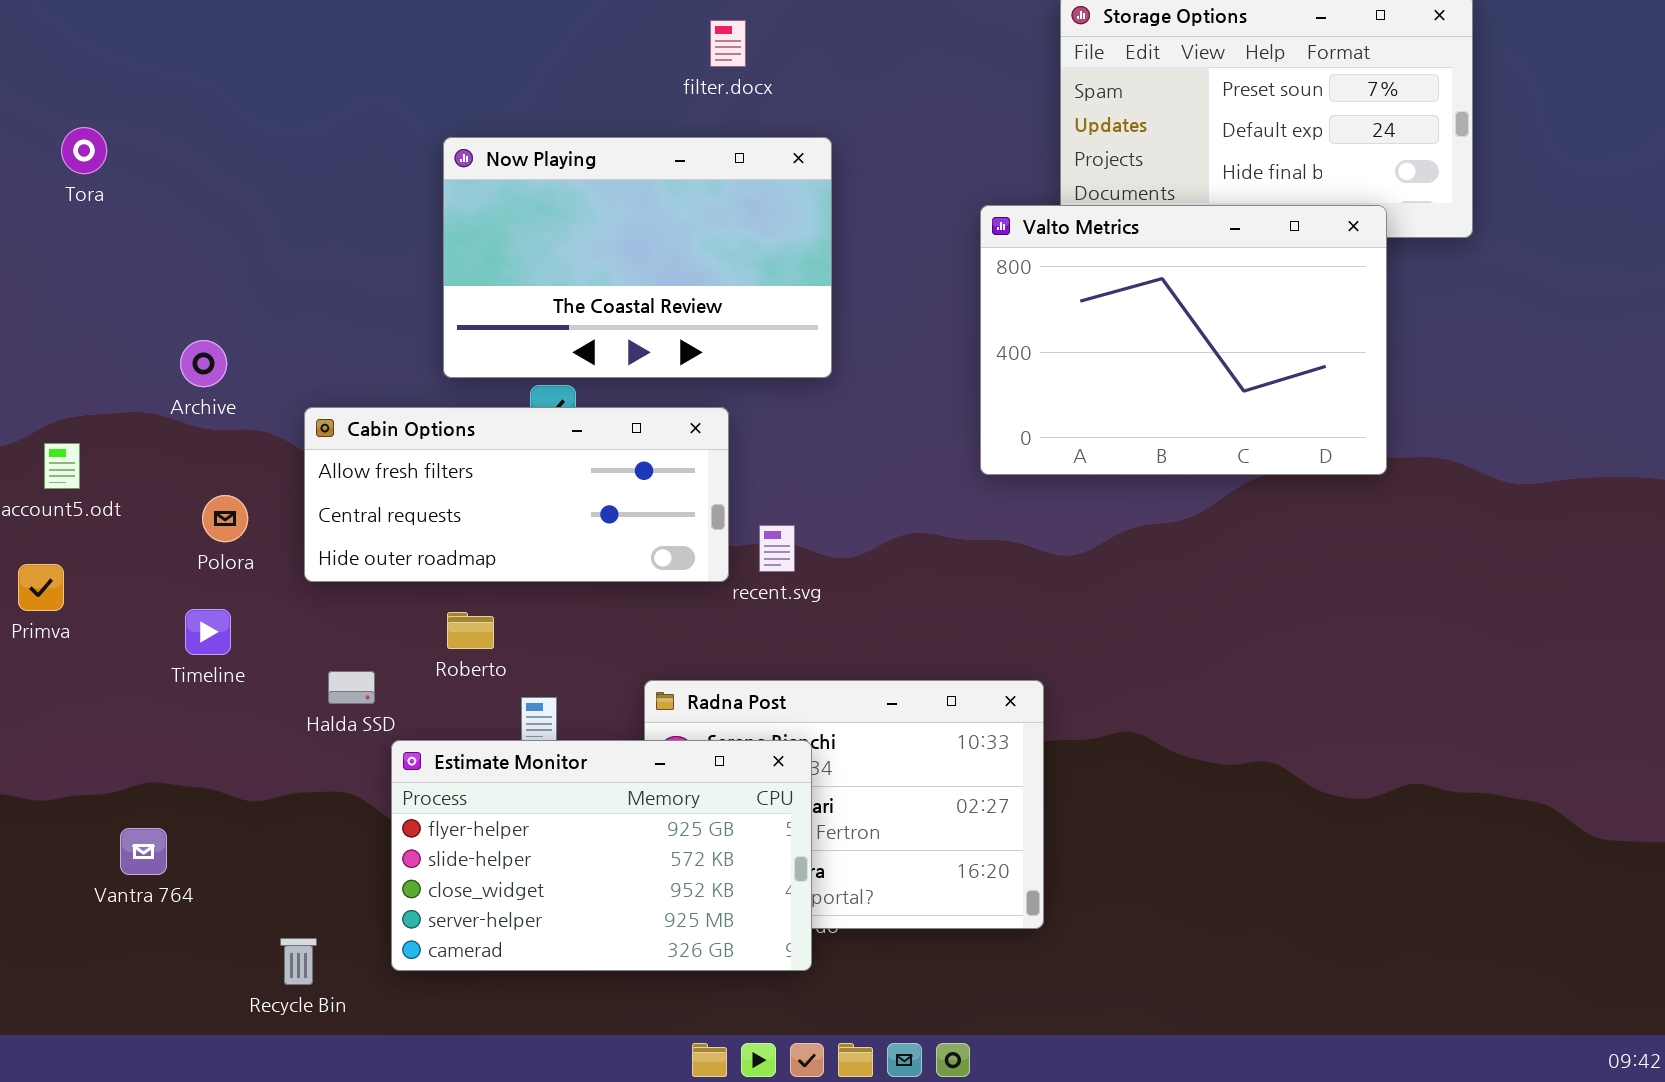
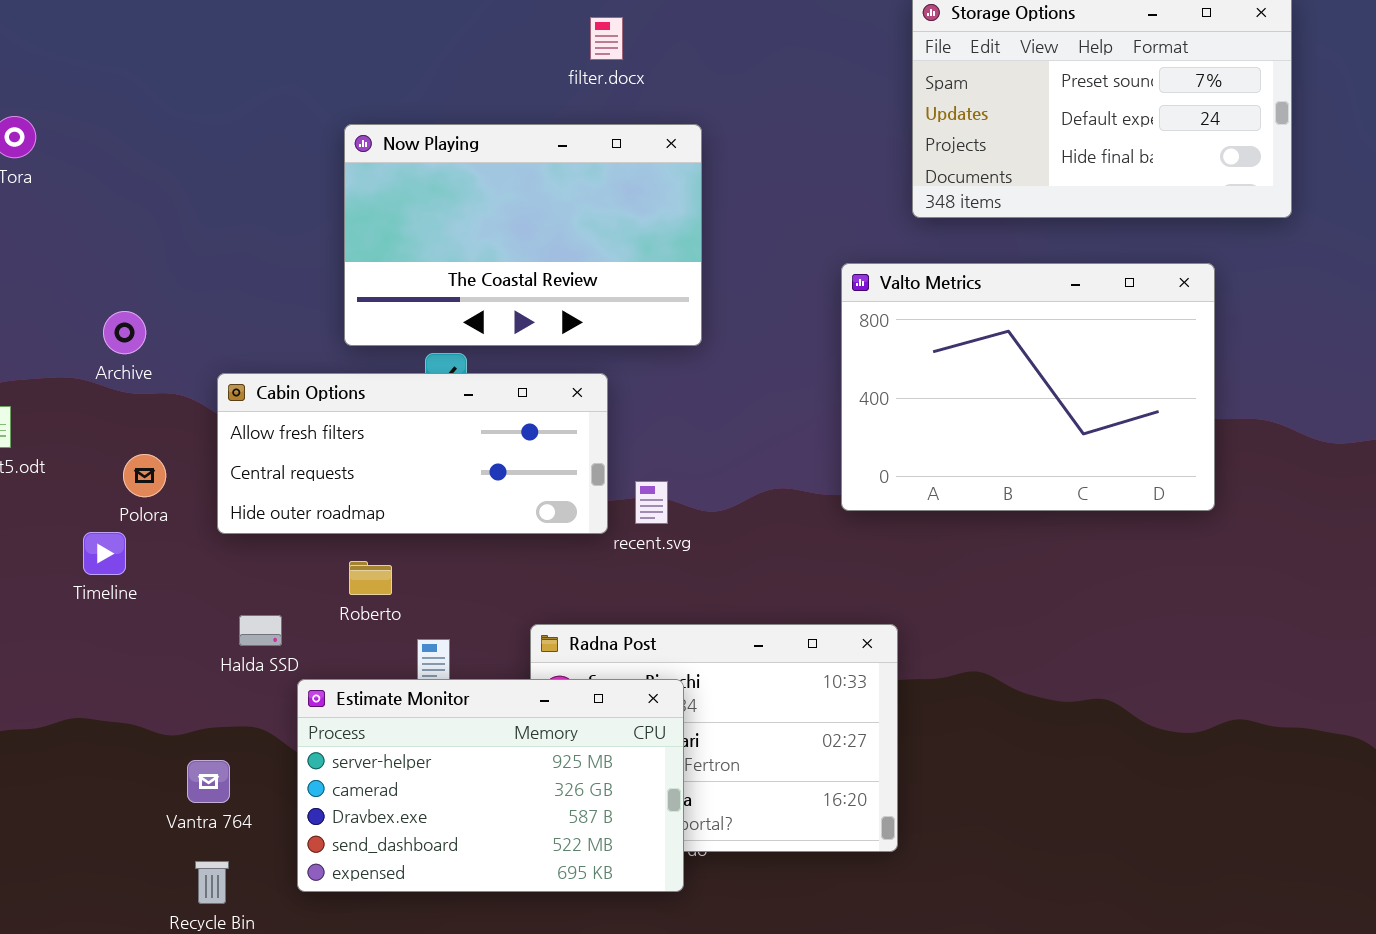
Valto Metrics: [980,205,1387,475] -> [841,263,1215,511], moved
Timeline: [185,609,231,655] -> [83,532,126,575], moved
Estimate Monitor: [391,740,812,971] -> [297,679,684,892], scrolled down 3 rows
Vantra 764: [120,828,167,875] -> [187,760,230,803], moved

